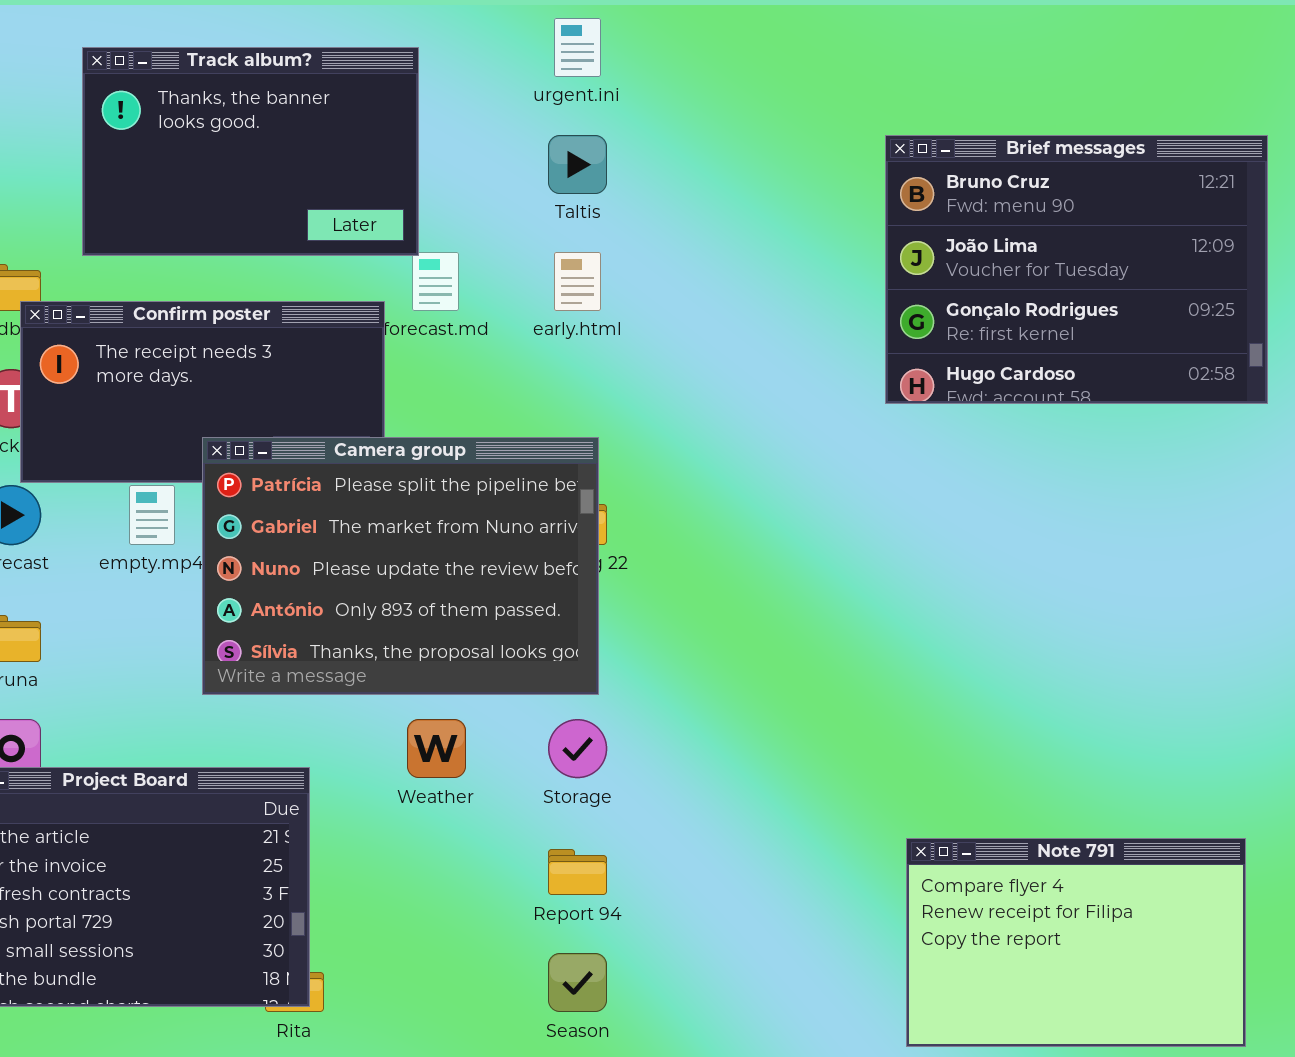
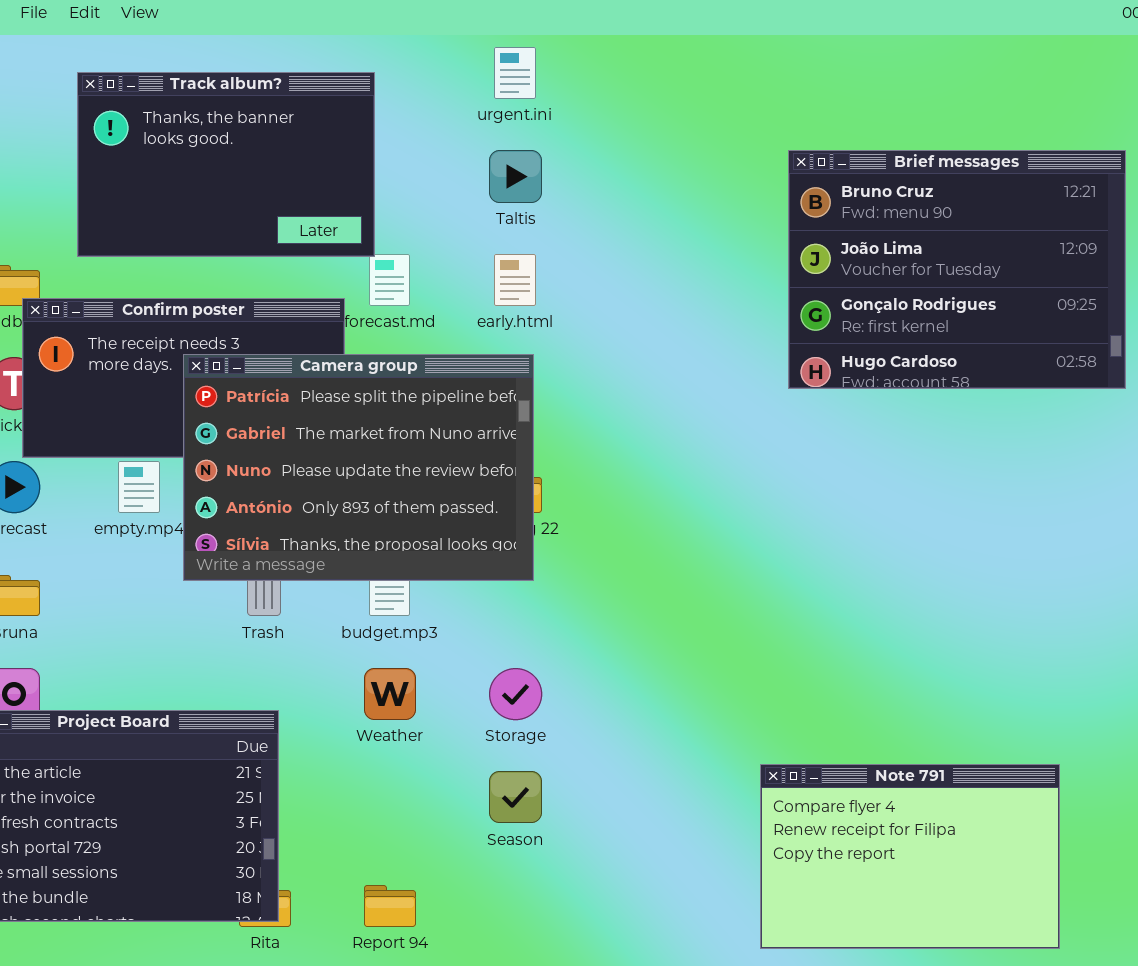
Camera group: [202,437,599,695] -> [183,354,534,581], moved
Note 791: [906,838,1246,1047] -> [760,764,1060,949], moved
Report 94: [548,849,607,895] -> [364,885,416,927], moved
Season: [548,953,607,1012] -> [489,771,542,823], moved

